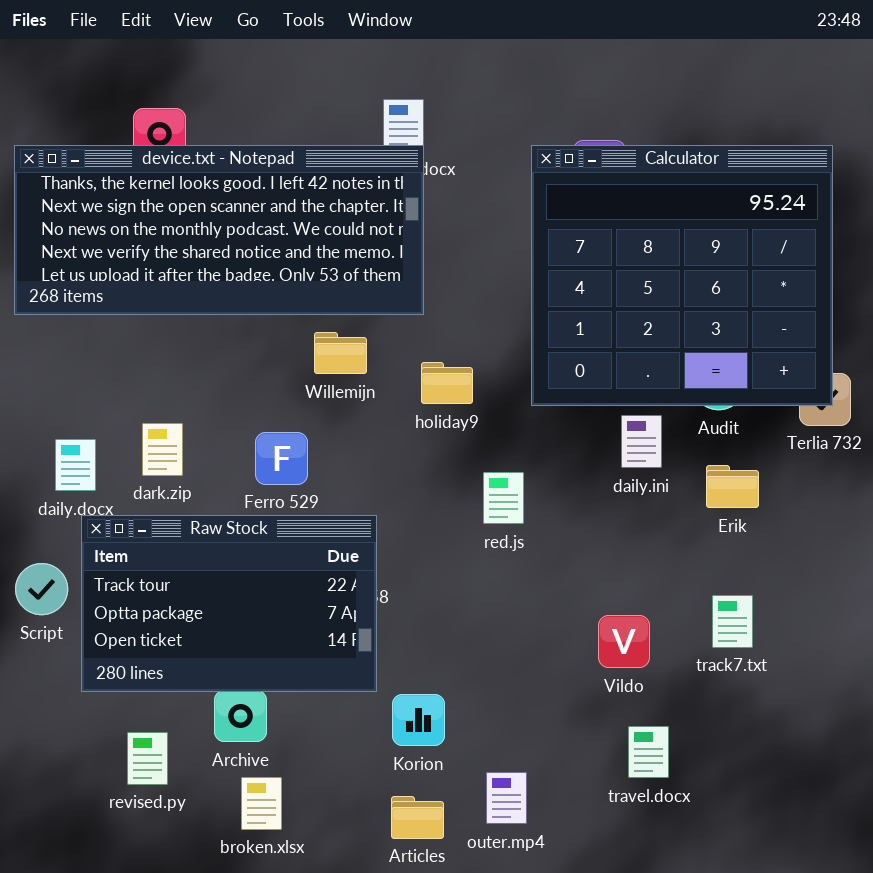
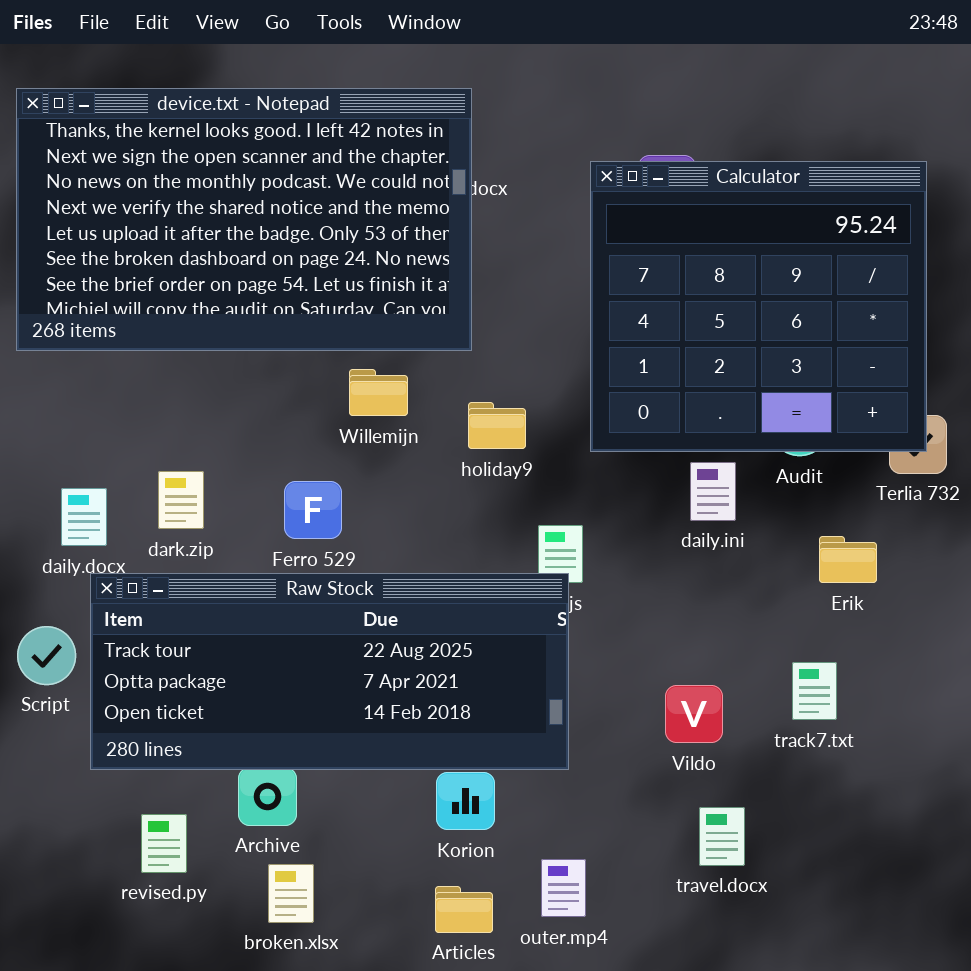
device.txt - Notepad: [14,145,424,315] -> [16,88,472,351], resized
Erik: [706,465,759,508] -> [819,536,877,583], moved
Raw Stock: [81,515,377,692] -> [90,573,569,770], resized

